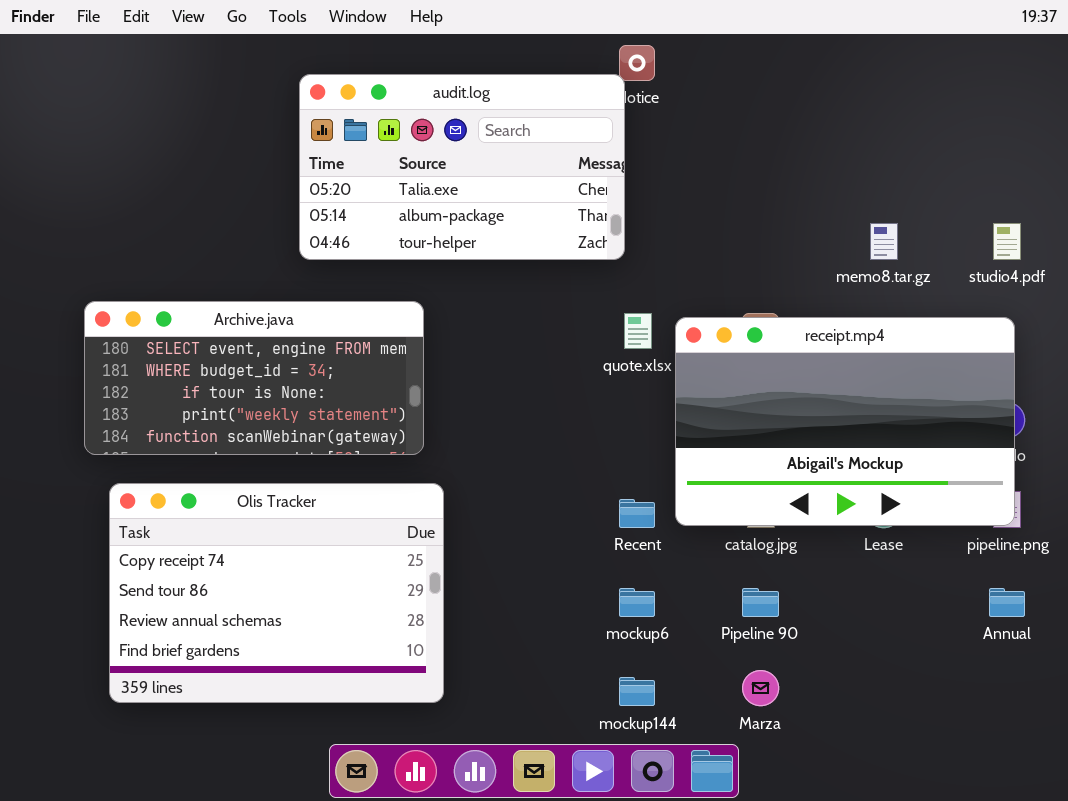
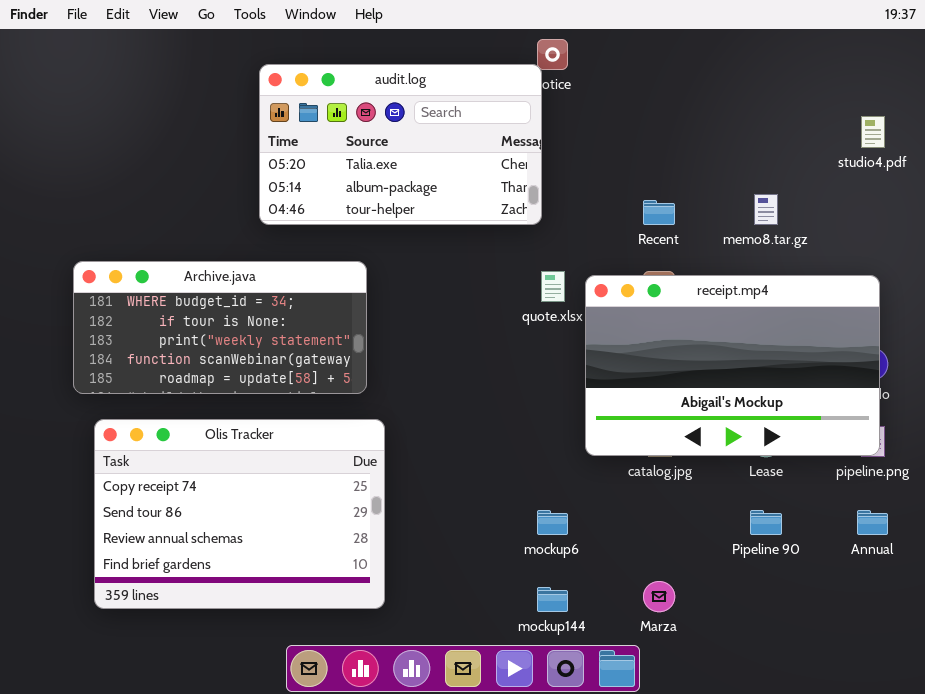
studio4.pdf: [993,223,1021,260] -> [861,116,885,148], moved
Archive.java: [84,301,424,455] -> [73,261,367,394], scrolled down 1 row
Recent: [619,499,655,528] -> [643,200,675,225], moved
Pipeline 90: [742,588,779,617] -> [750,510,782,535], moved

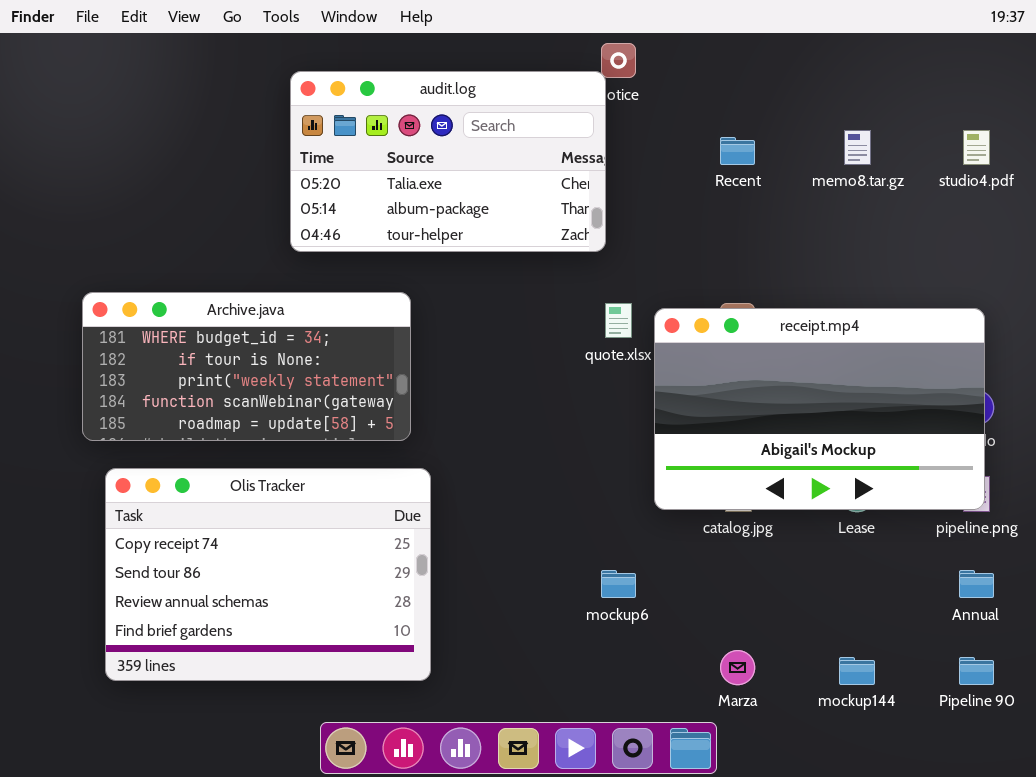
memo8.tar.gz: [754,194,778,225] -> [844,130,871,165], moved
Recent: [643,200,675,225] -> [720,137,755,165], moved
Pipeline 90: [750,510,782,535] -> [959,657,994,685], moved
mockup144: [537,587,568,612] -> [839,657,875,685], moved

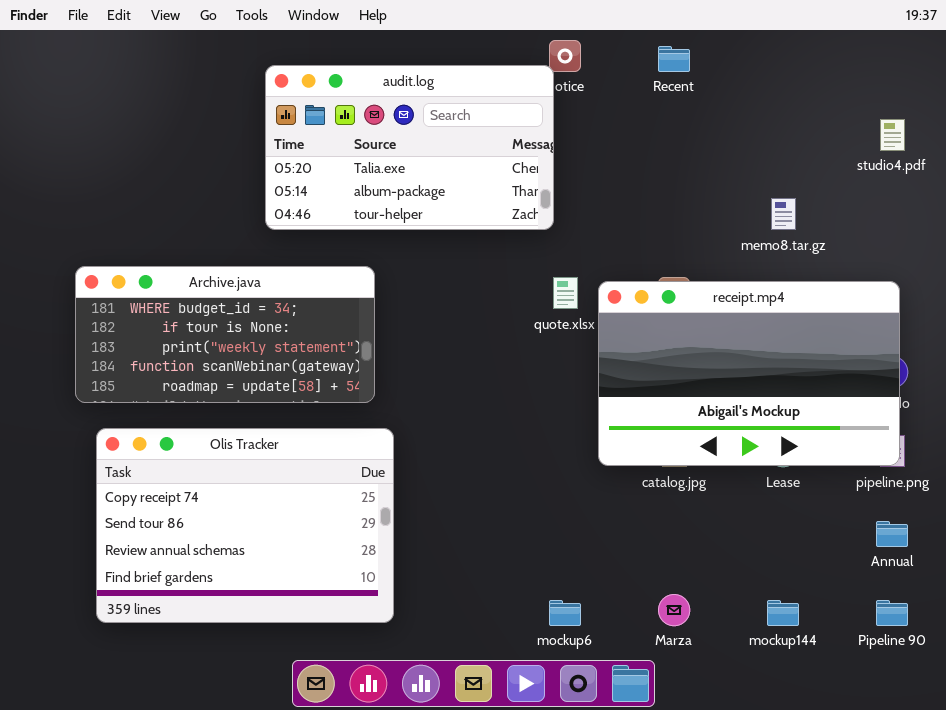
memo8.tar.gz: [844,130,871,165] -> [771,198,796,230], moved
Recent: [720,137,755,165] -> [658,46,690,72], moved
mockup6: [601,570,636,598] -> [549,600,581,626], moved

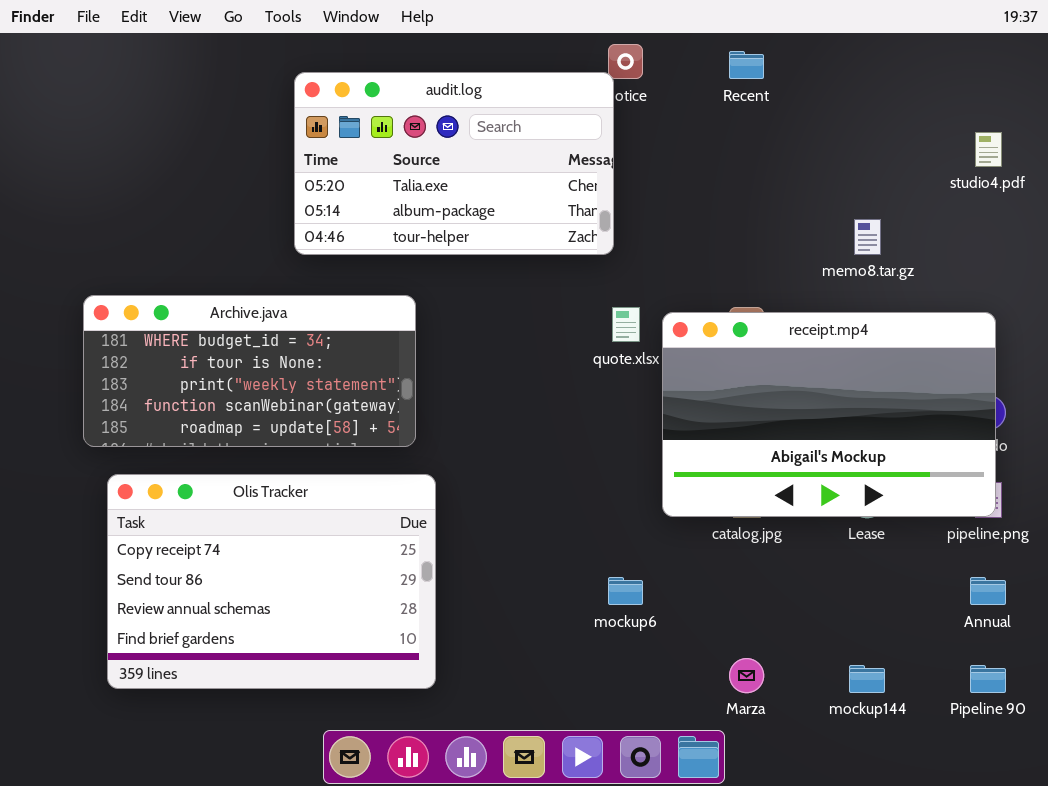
mockup6: [549,600,581,626] -> [608,577,643,605], moved

